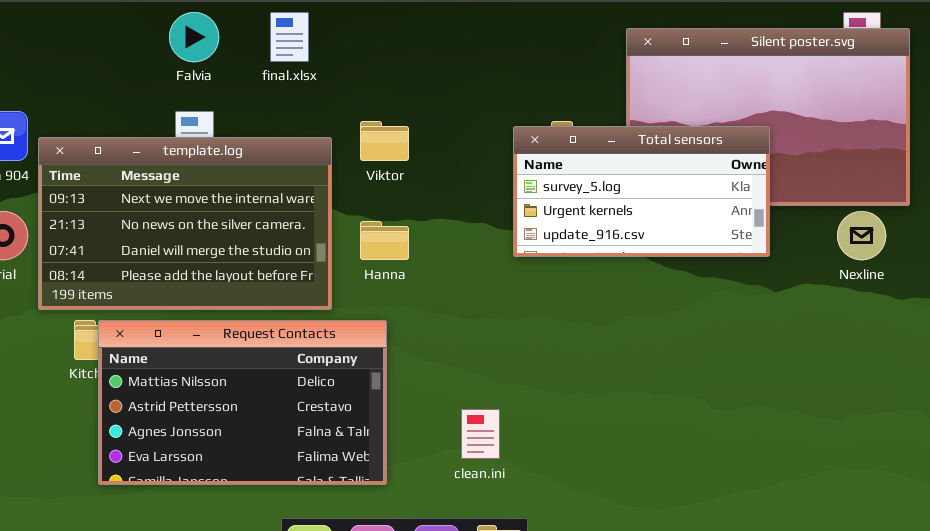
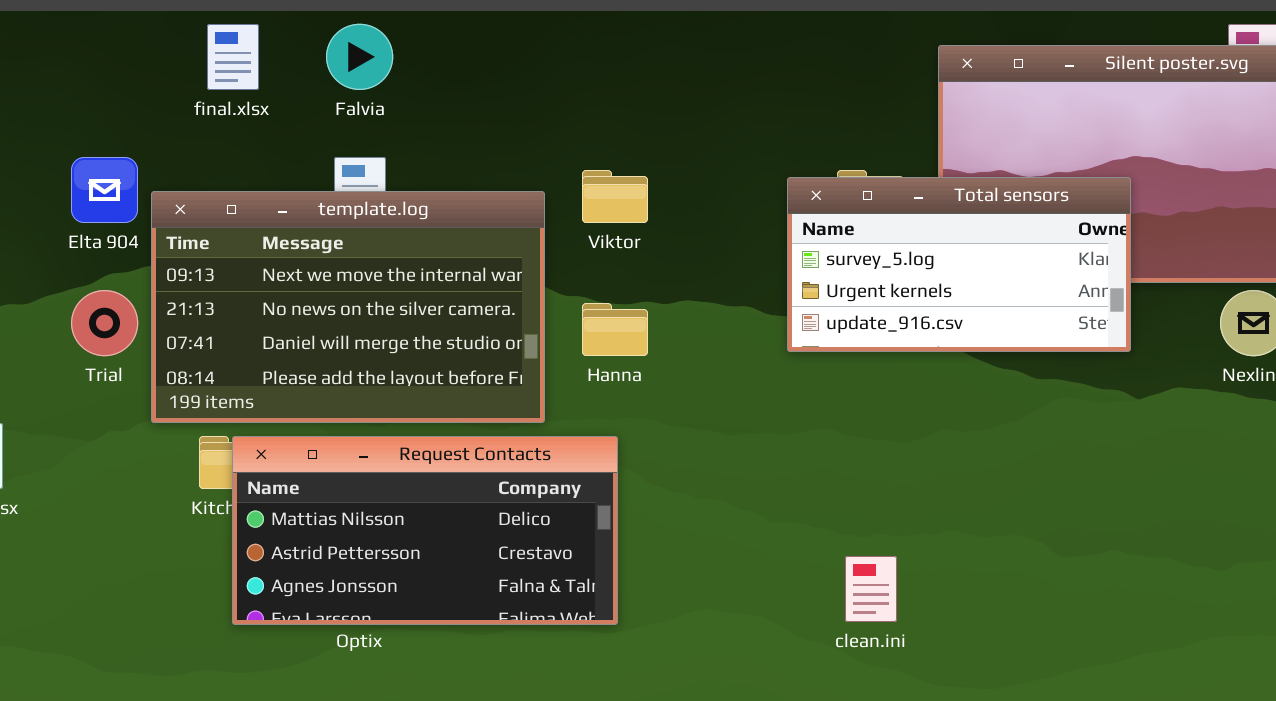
final.xlsx: [270,12,309,62] -> [207,24,259,90], moved
Request Contacts: [98,320,387,485] -> [232,436,618,625], resized
clean.ini: [461,409,500,459] -> [845,556,897,622], moved

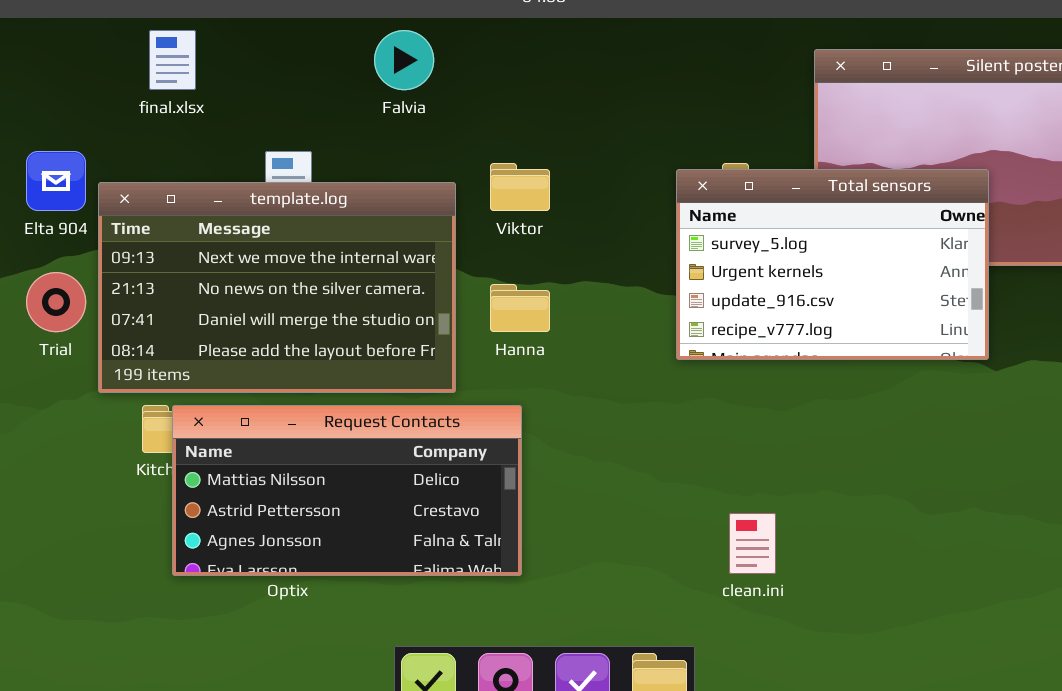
Falvia: [326,24,393,90] -> [374,30,434,90], moved
Total sensors: [787,177,1131,352] -> [676,169,989,360], resized

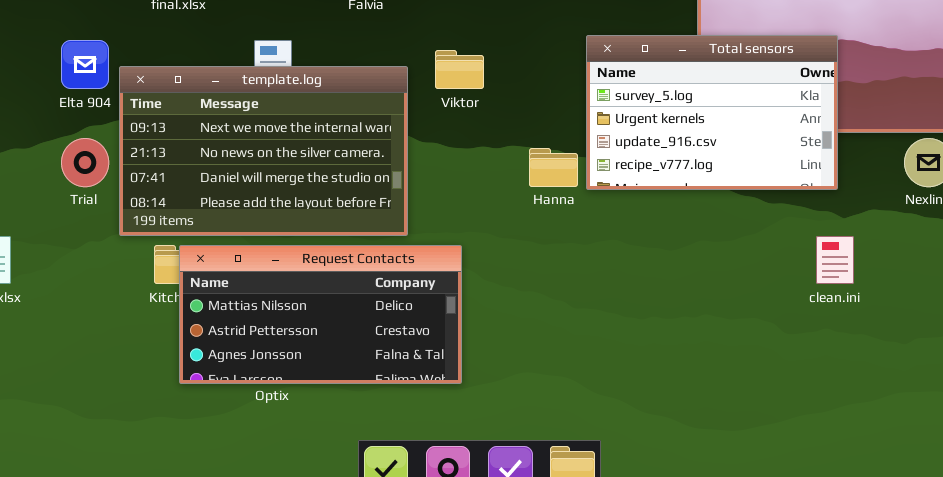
Total sensors: [676,169,989,360] -> [586,35,838,190], moved
Hanna: [490,284,550,332] -> [529,148,578,187], moved
clean.ini: [729,513,776,574] -> [816,236,854,284], moved

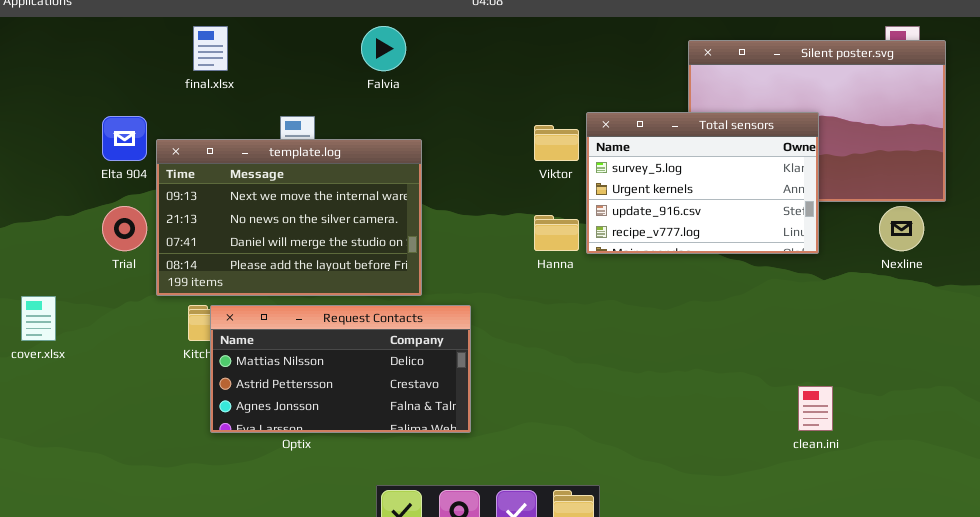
Viktor: [435,50,484,89] -> [534,125,579,161], moved
clean.ini: [816,236,854,284] -> [798,386,833,431], moved

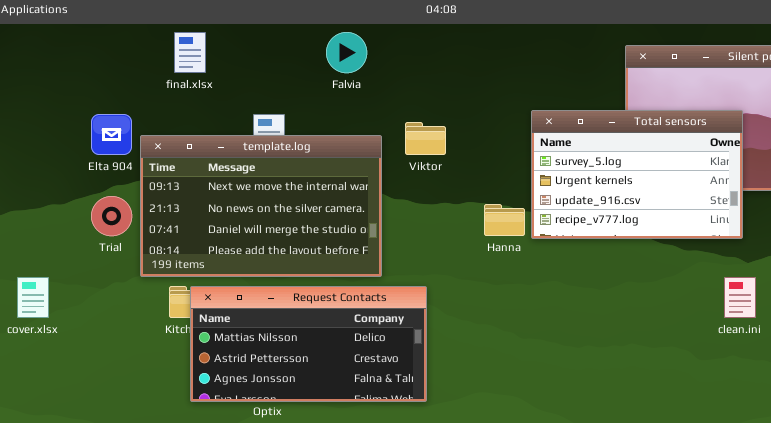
Viktor: [534,125,579,161] -> [405,122,446,155], moved
clean.ini: [798,386,833,431] -> [724,277,756,318], moved

